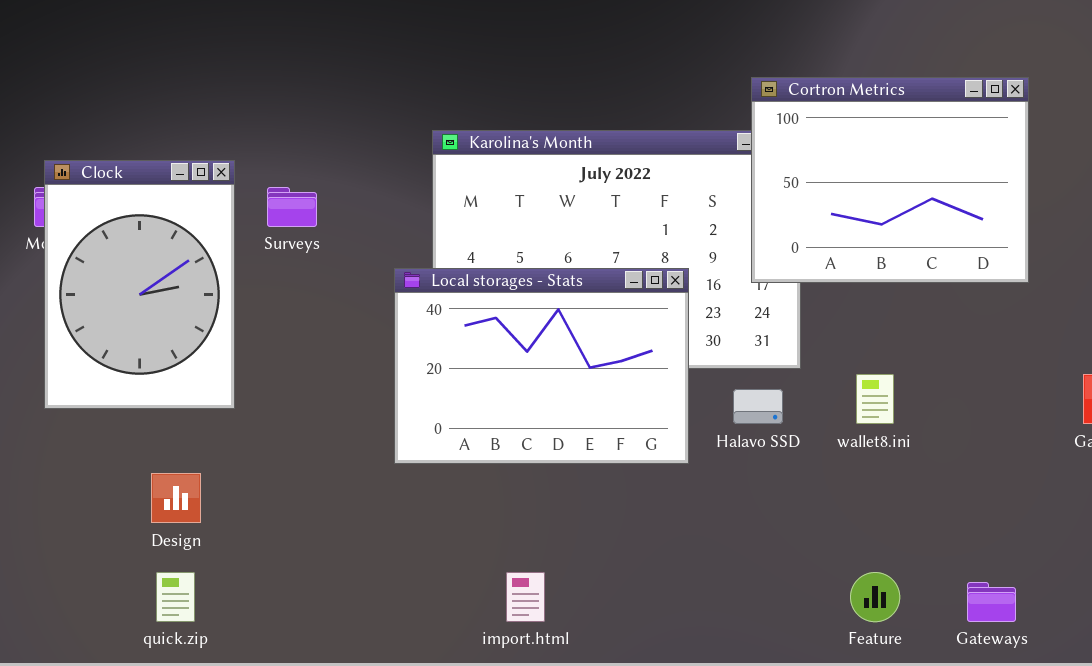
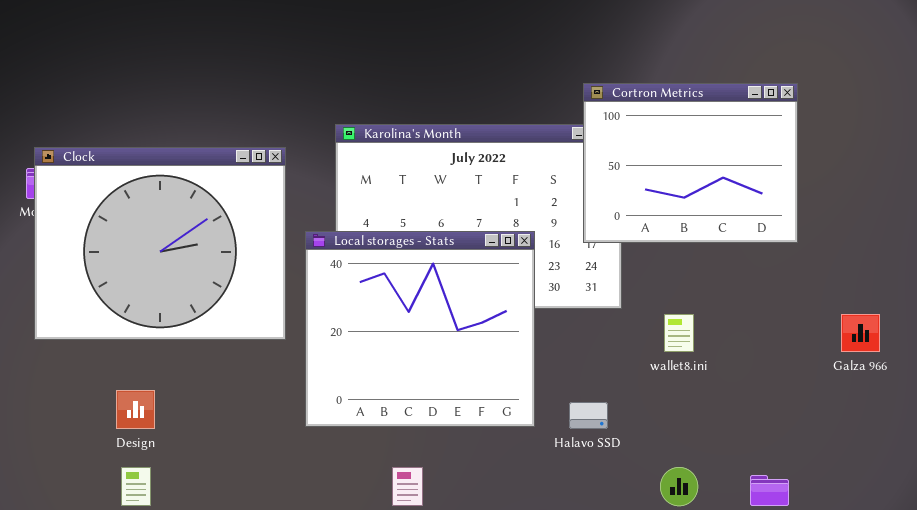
Clock: [44,160,235,409] -> [34,147,286,340], resized
Local storages - Stats: [394,268,689,464] -> [305,231,535,427], resized
Halavo SSD: [733,389,783,424] -> [569,402,608,429], moved

